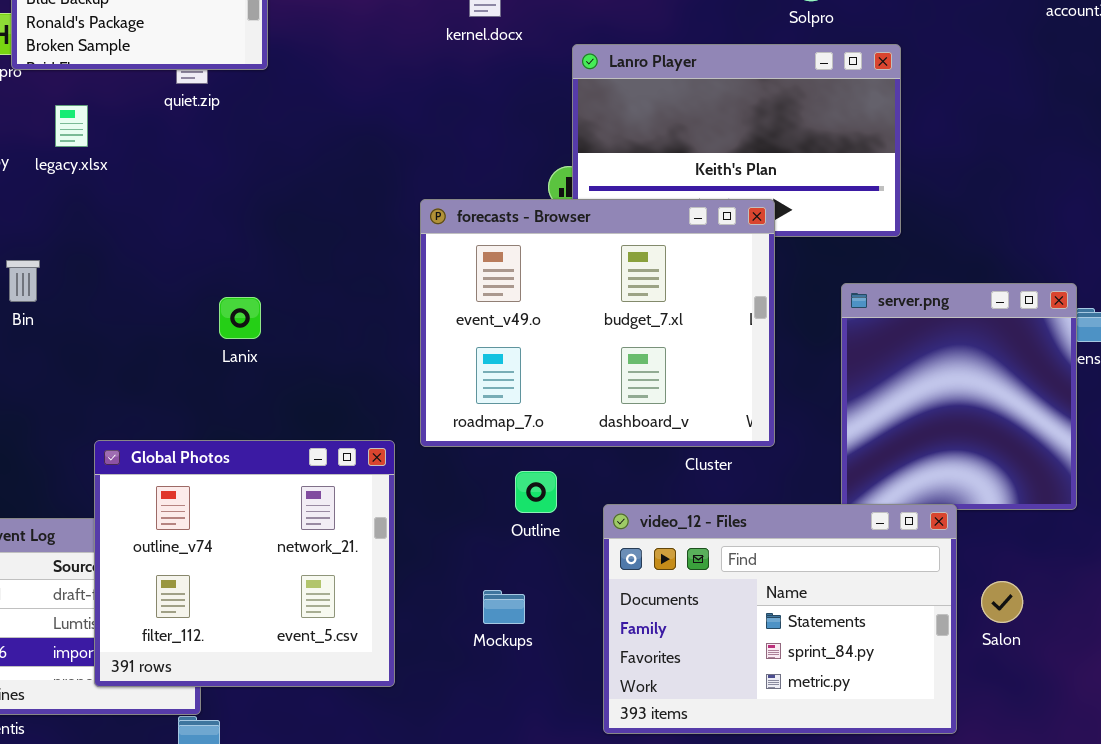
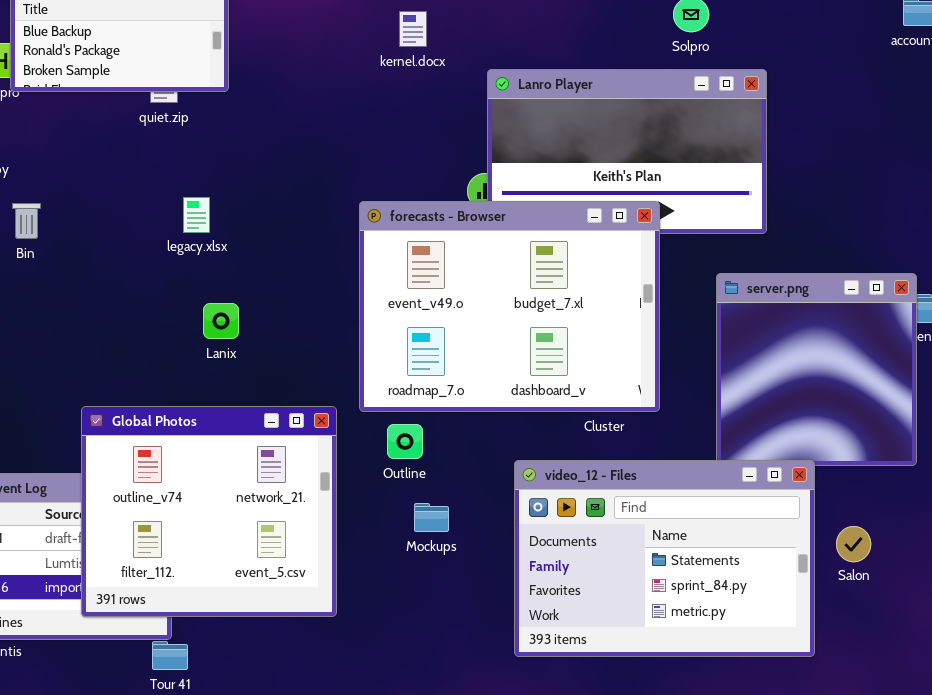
legacy.xlsx: [55,105,88,147] -> [183,197,210,233], moved
Bin: [6,260,40,302] -> [12,203,41,239], moved
Lanix: [219,297,261,339] -> [203,303,239,339], moved
Outline: [515,471,557,513] -> [387,424,423,459], moved
Mockups: [483,590,525,624] -> [414,503,449,532], moved

